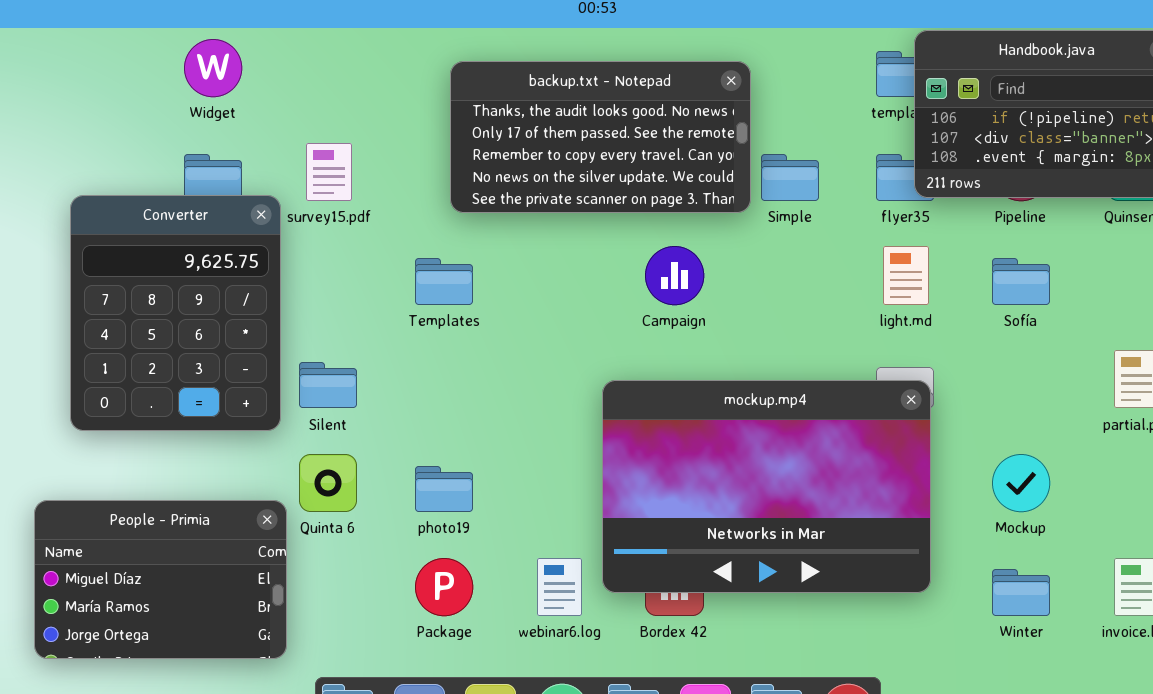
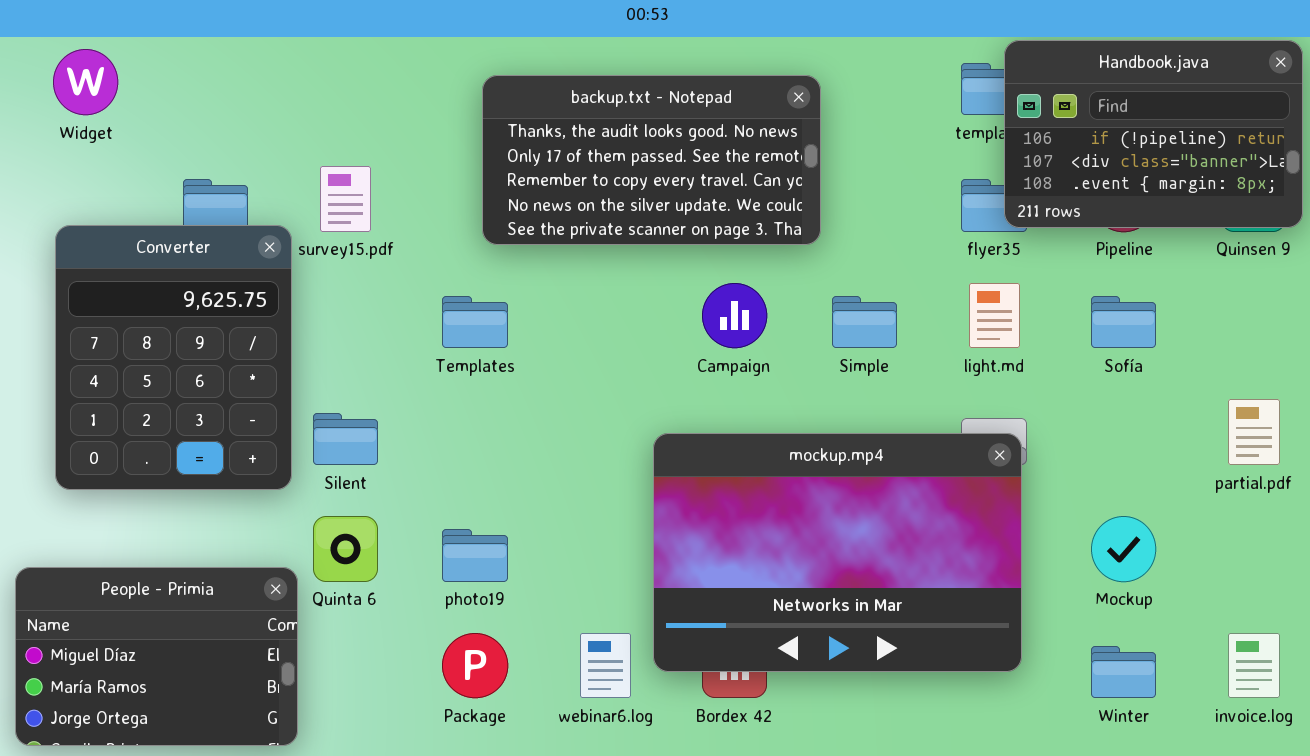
Widget: [184,39,242,97] -> [53,49,118,115], moved
Simple: [761,154,819,201] -> [832,296,897,348], moved

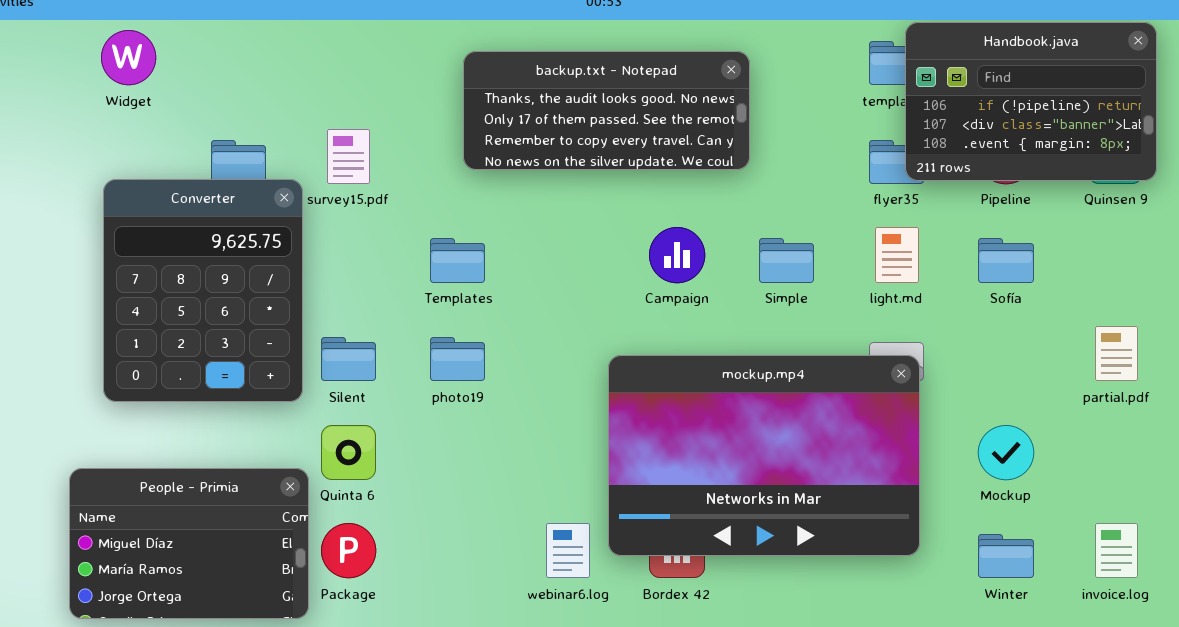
backup.txt - Notepad: [482,75,821,245] -> [463,51,750,170], resized
photo19: [442,529,508,582] -> [430,337,485,381], moved
Package: [442,633,508,698] -> [321,523,376,578], moved

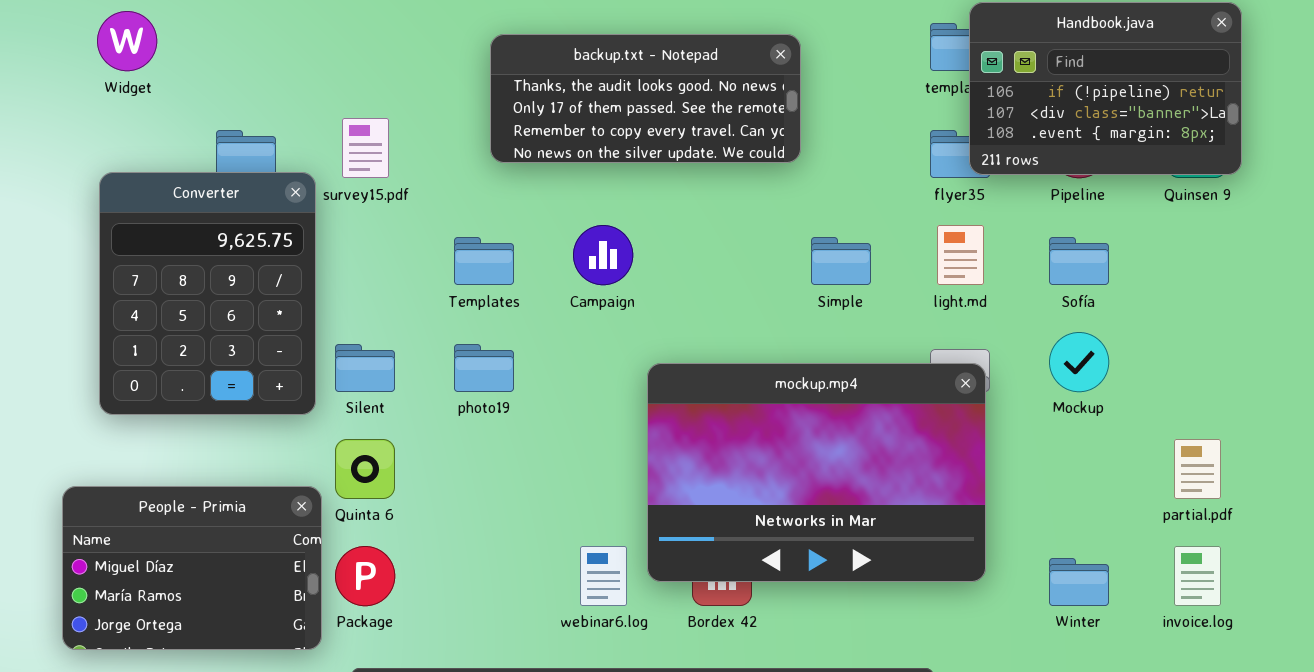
Campaign: [649,227,705,283] -> [573,225,633,285], moved
partial.pdf: [1095,326,1138,381] -> [1174,439,1221,499], moved
Mockup: [978,425,1034,480] -> [1049,332,1109,392], moved

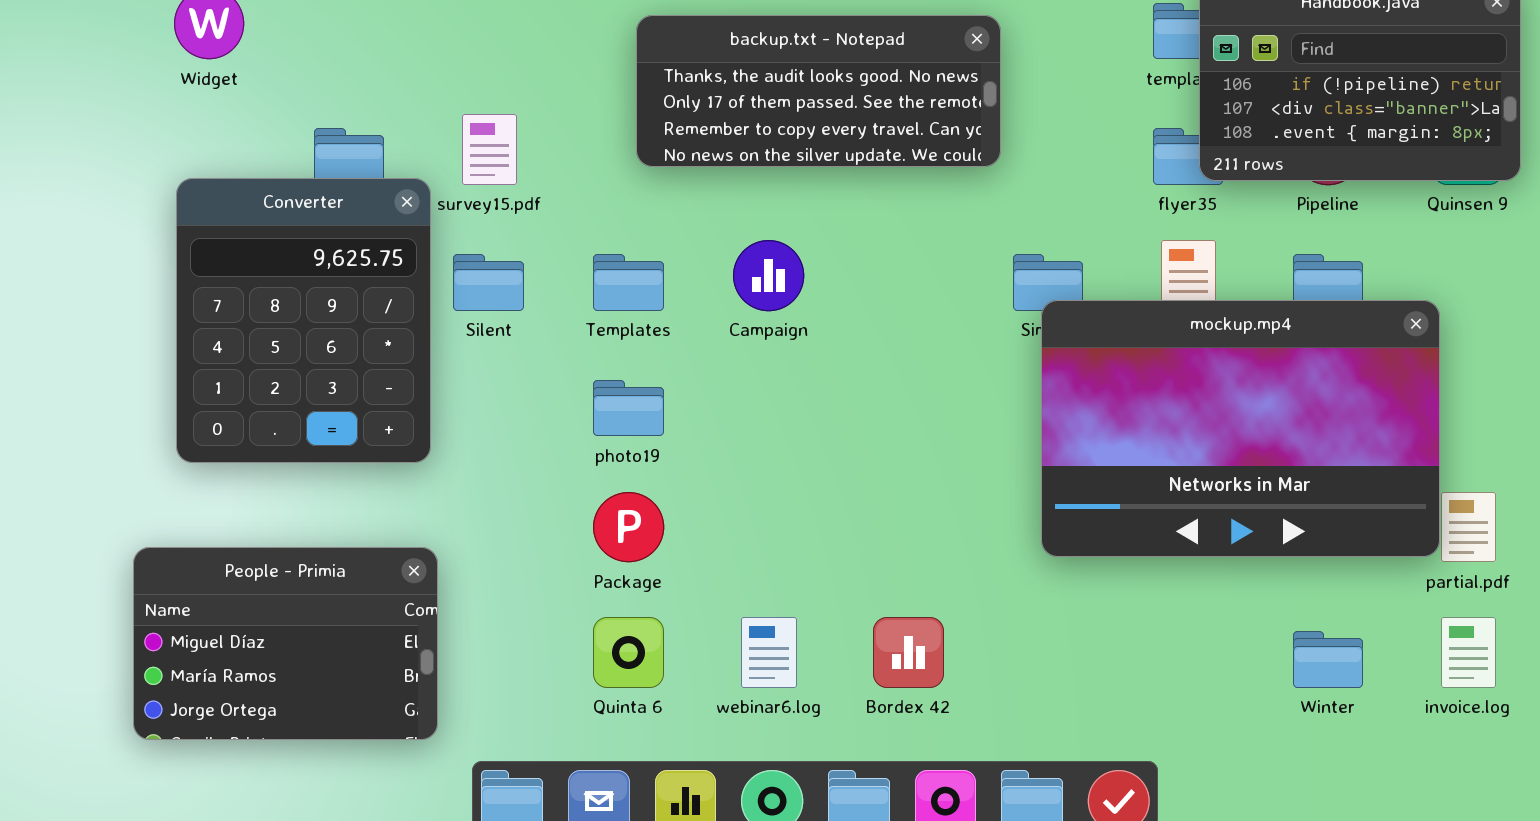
Silent: [335,344,395,392] -> [453,254,524,311], moved
mockup.mp4: [647,363,986,582] -> [1041,300,1440,557], moved
Quinta 6: [335,439,395,499] -> [593,617,664,688], moved
Package: [335,546,395,606] -> [593,492,664,562], moved

